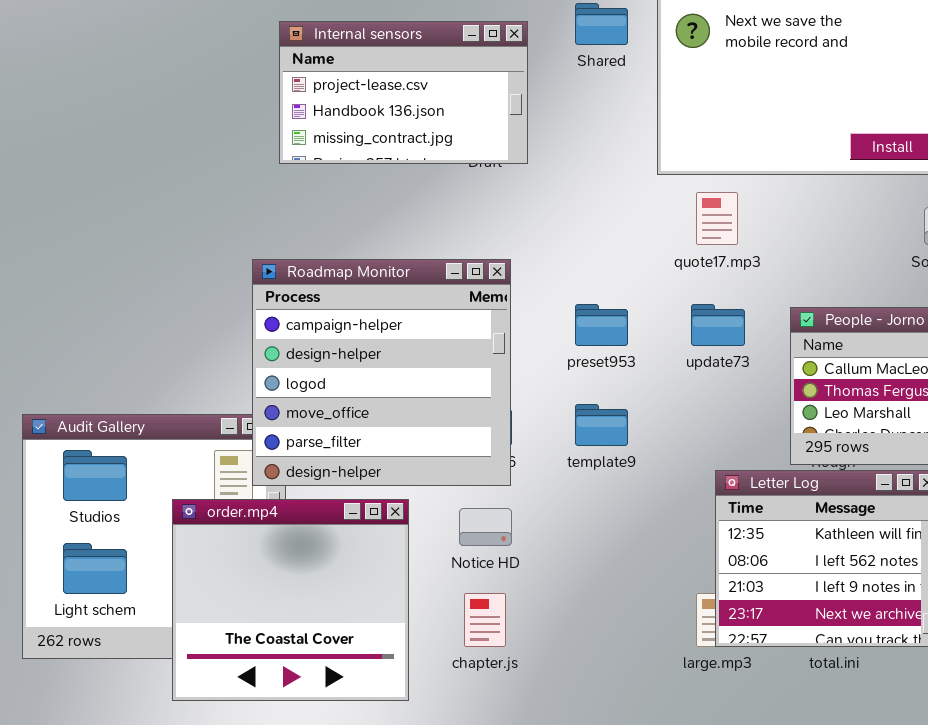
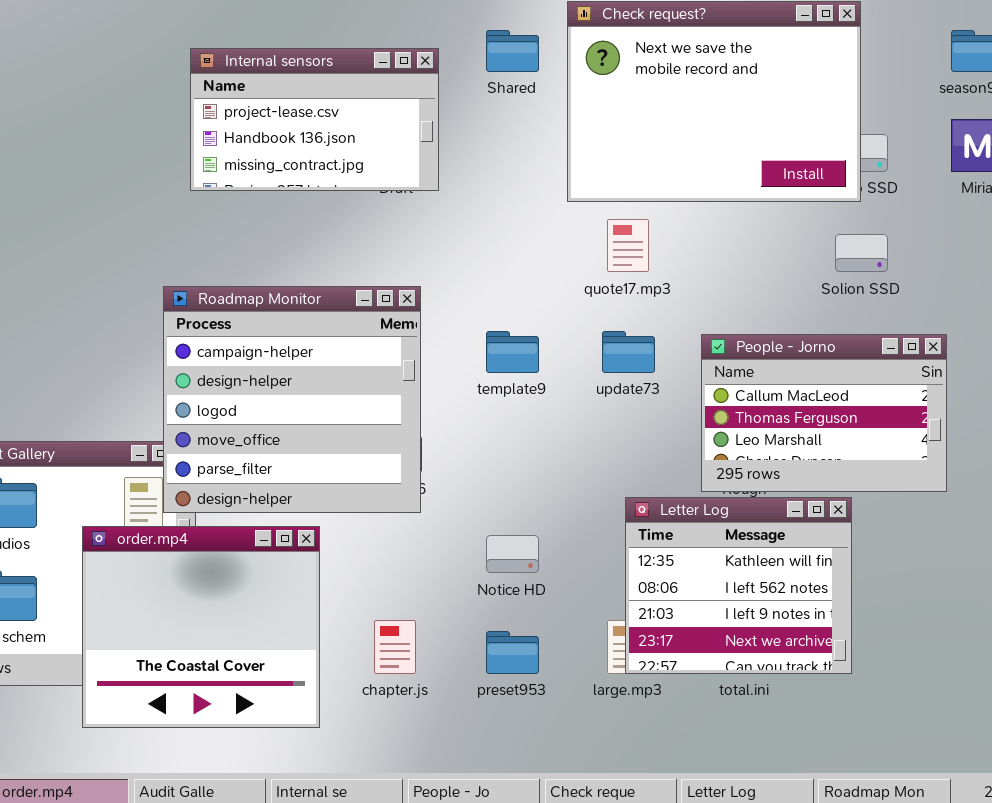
preset953: [575,304,628,346] -> [486,631,539,674], moved
template9: [575,404,628,446] -> [486,331,539,373], moved
Notice HD: [459,508,512,546] -> [486,535,539,573], moved

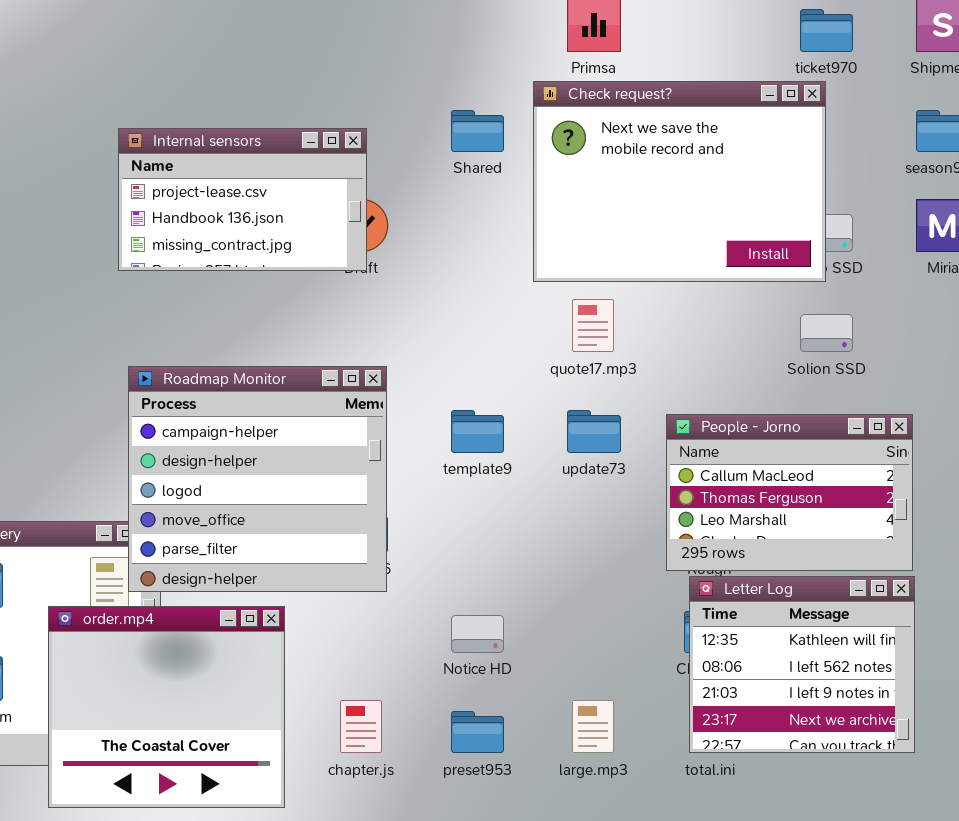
Internal sensors: [190,48,439,191] -> [118,128,367,271], moved
Letter Log: [625,497,852,674] -> [689,576,915,753], moved

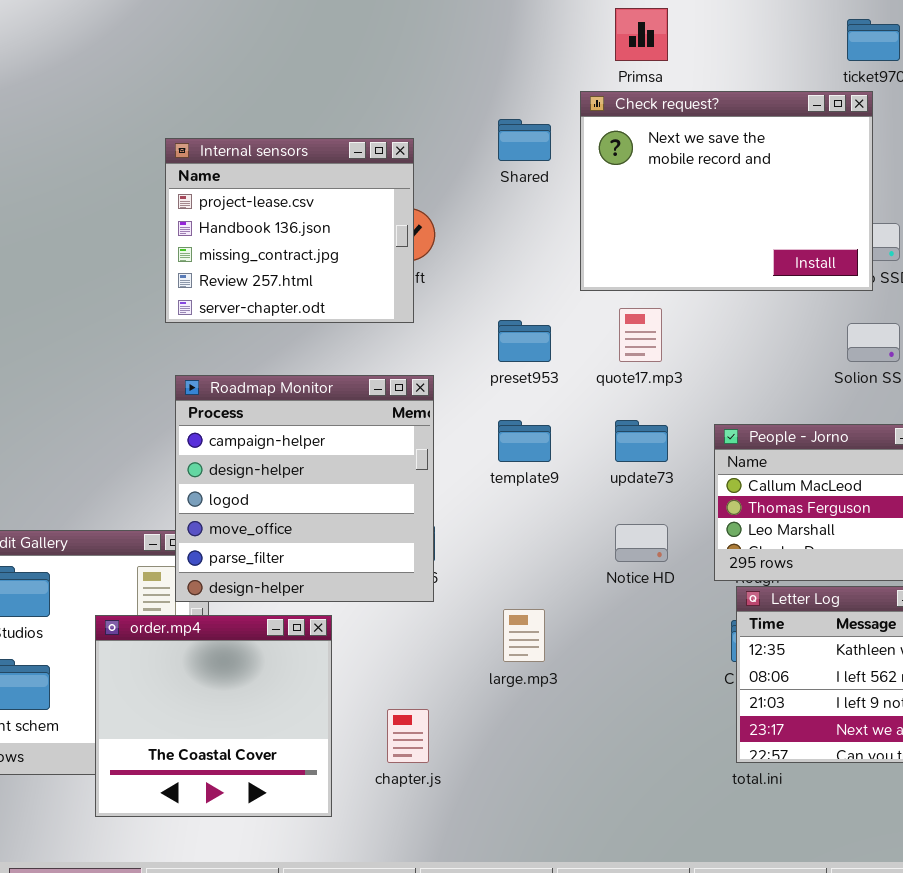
Internal sensors: [118,128,367,271] -> [165,138,414,323], resized
Notice HD: [451,615,504,653] -> [615,524,668,562], moved
large.mp3: [572,700,614,753] -> [503,609,545,662], moved
preset953: [451,711,504,753] -> [498,320,551,362], moved

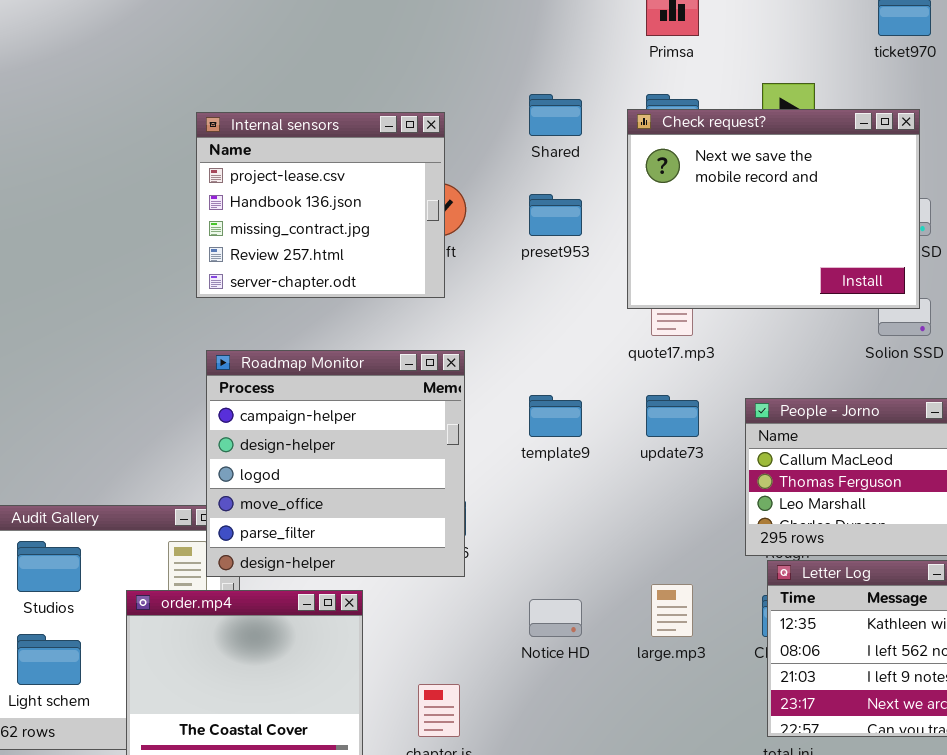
Check request?: [580,91,873,291] -> [627,109,920,309], moved
preset953: [498,320,551,362] -> [529,194,582,236], moved
Notice HD: [615,524,668,562] -> [529,599,582,637], moved
large.mp3: [503,609,545,662] -> [651,584,693,637], moved

